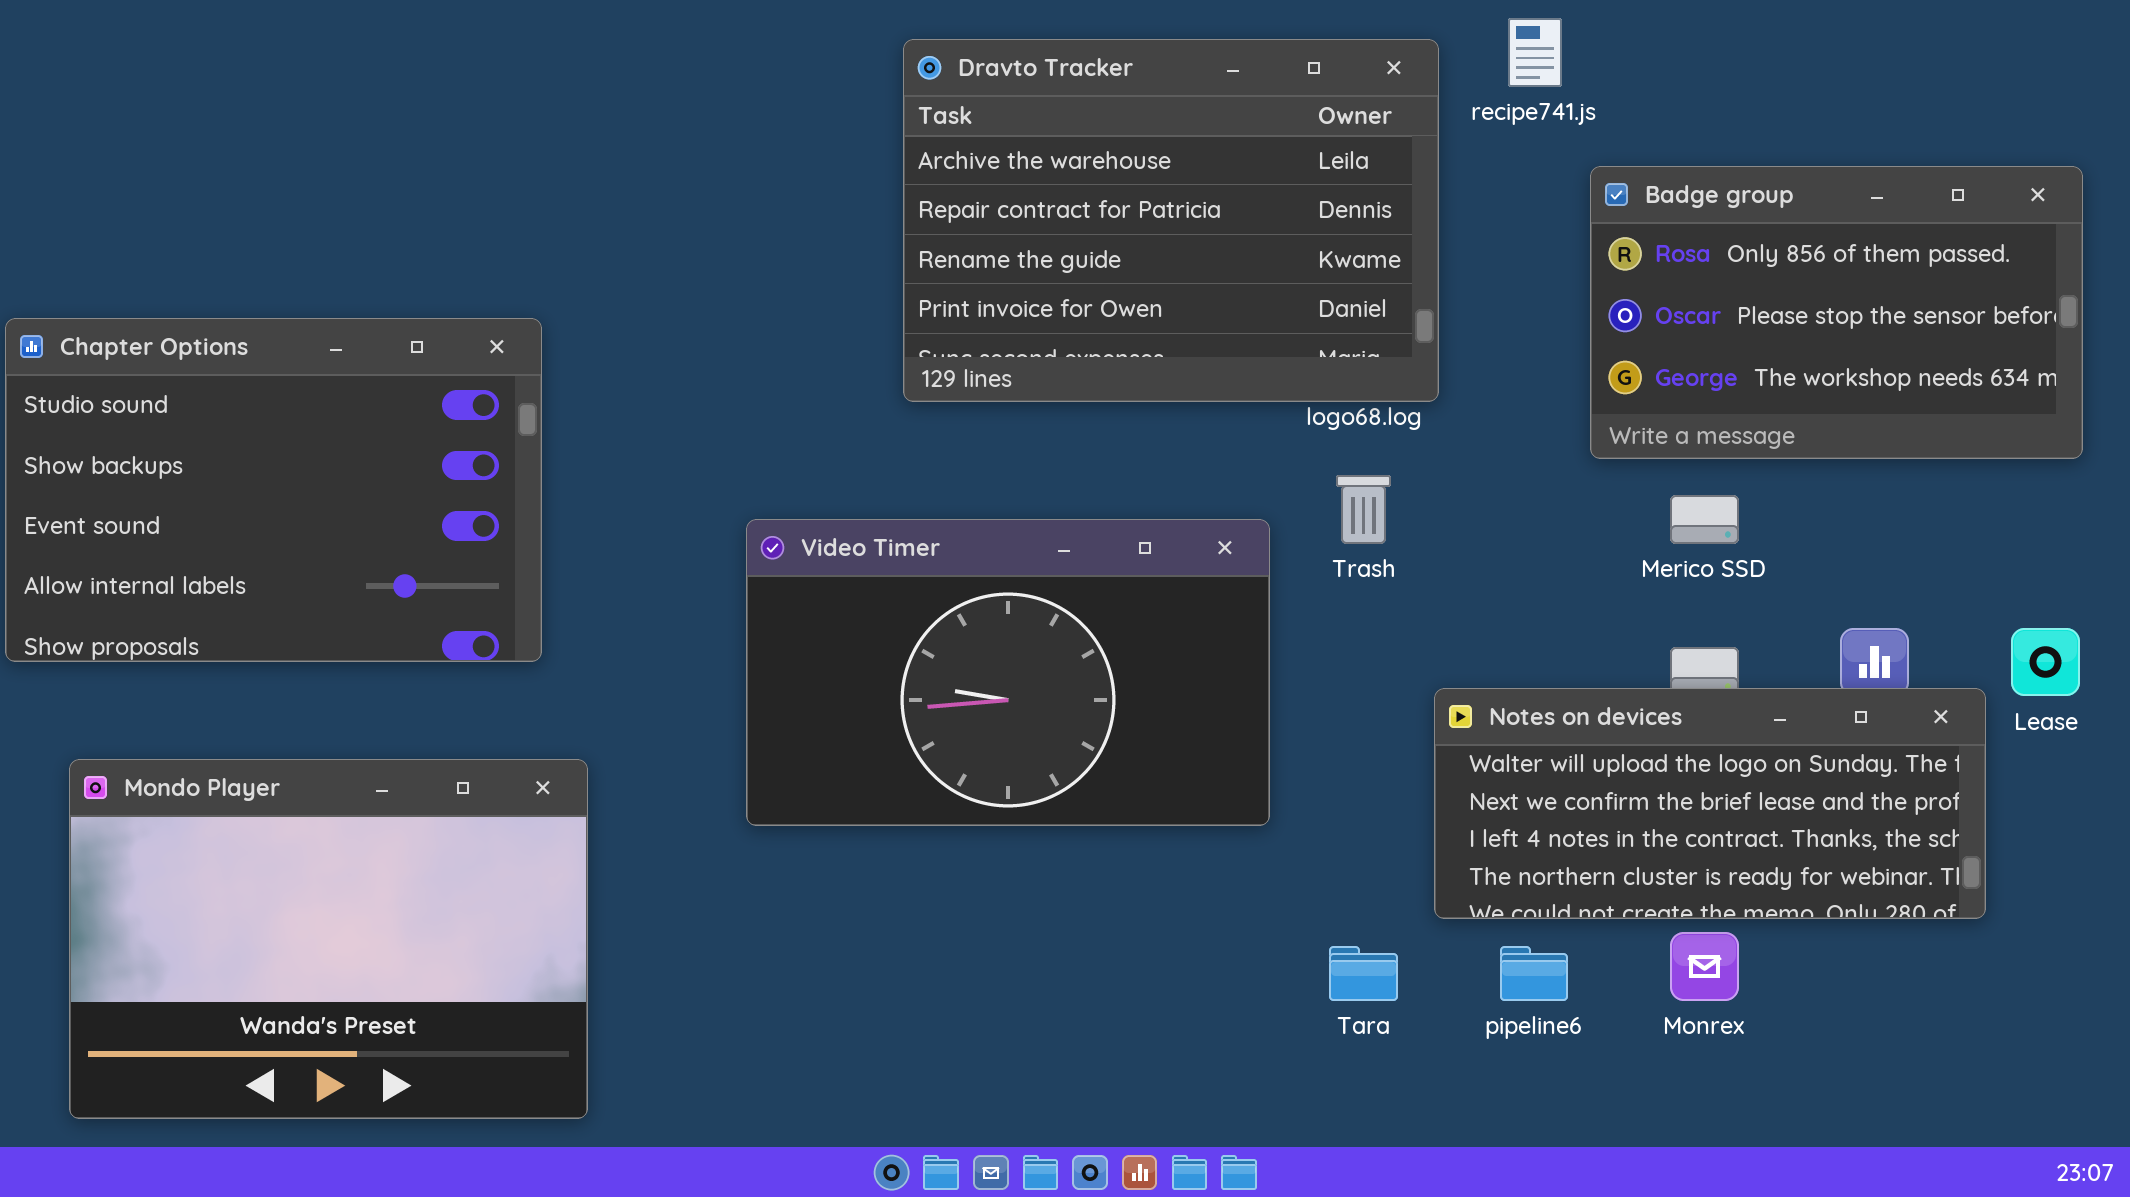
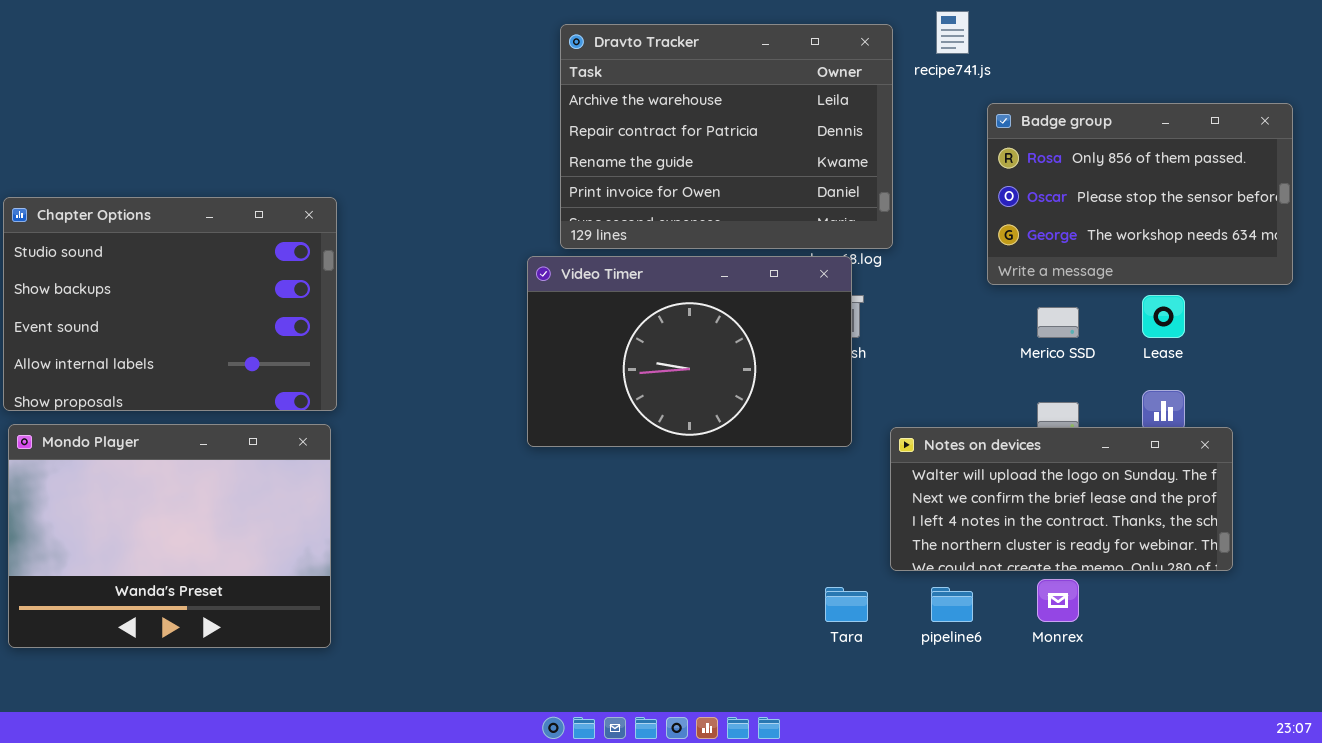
Video Timer: [746,519,1270,826] -> [527,256,852,447], moved
Lease: [2011,628,2080,696] -> [1142,295,1185,338], moved
Mondo Player: [69,759,588,1119] -> [8,424,331,648], moved

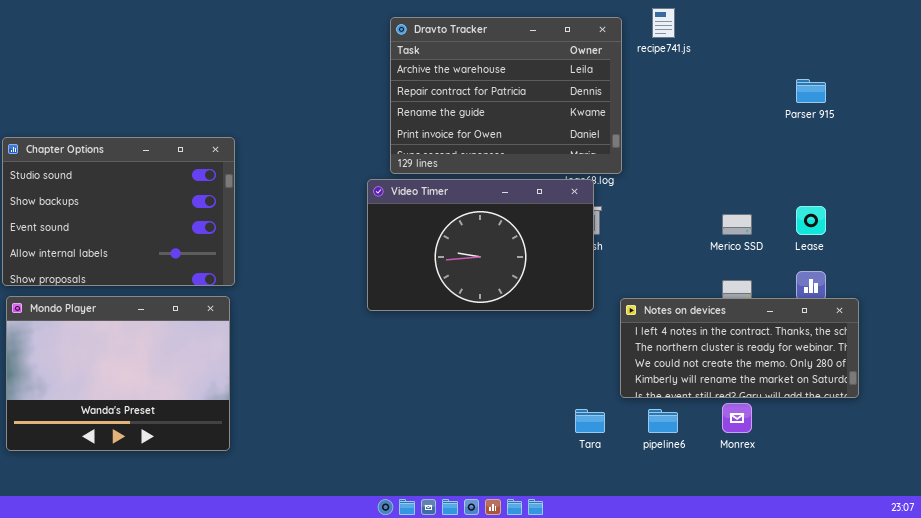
Badge group: [987,103,1293,285] -> none, closed
Notes on devices: [890,427,1233,571] -> [620,298,859,398], scrolled down 2 rows

